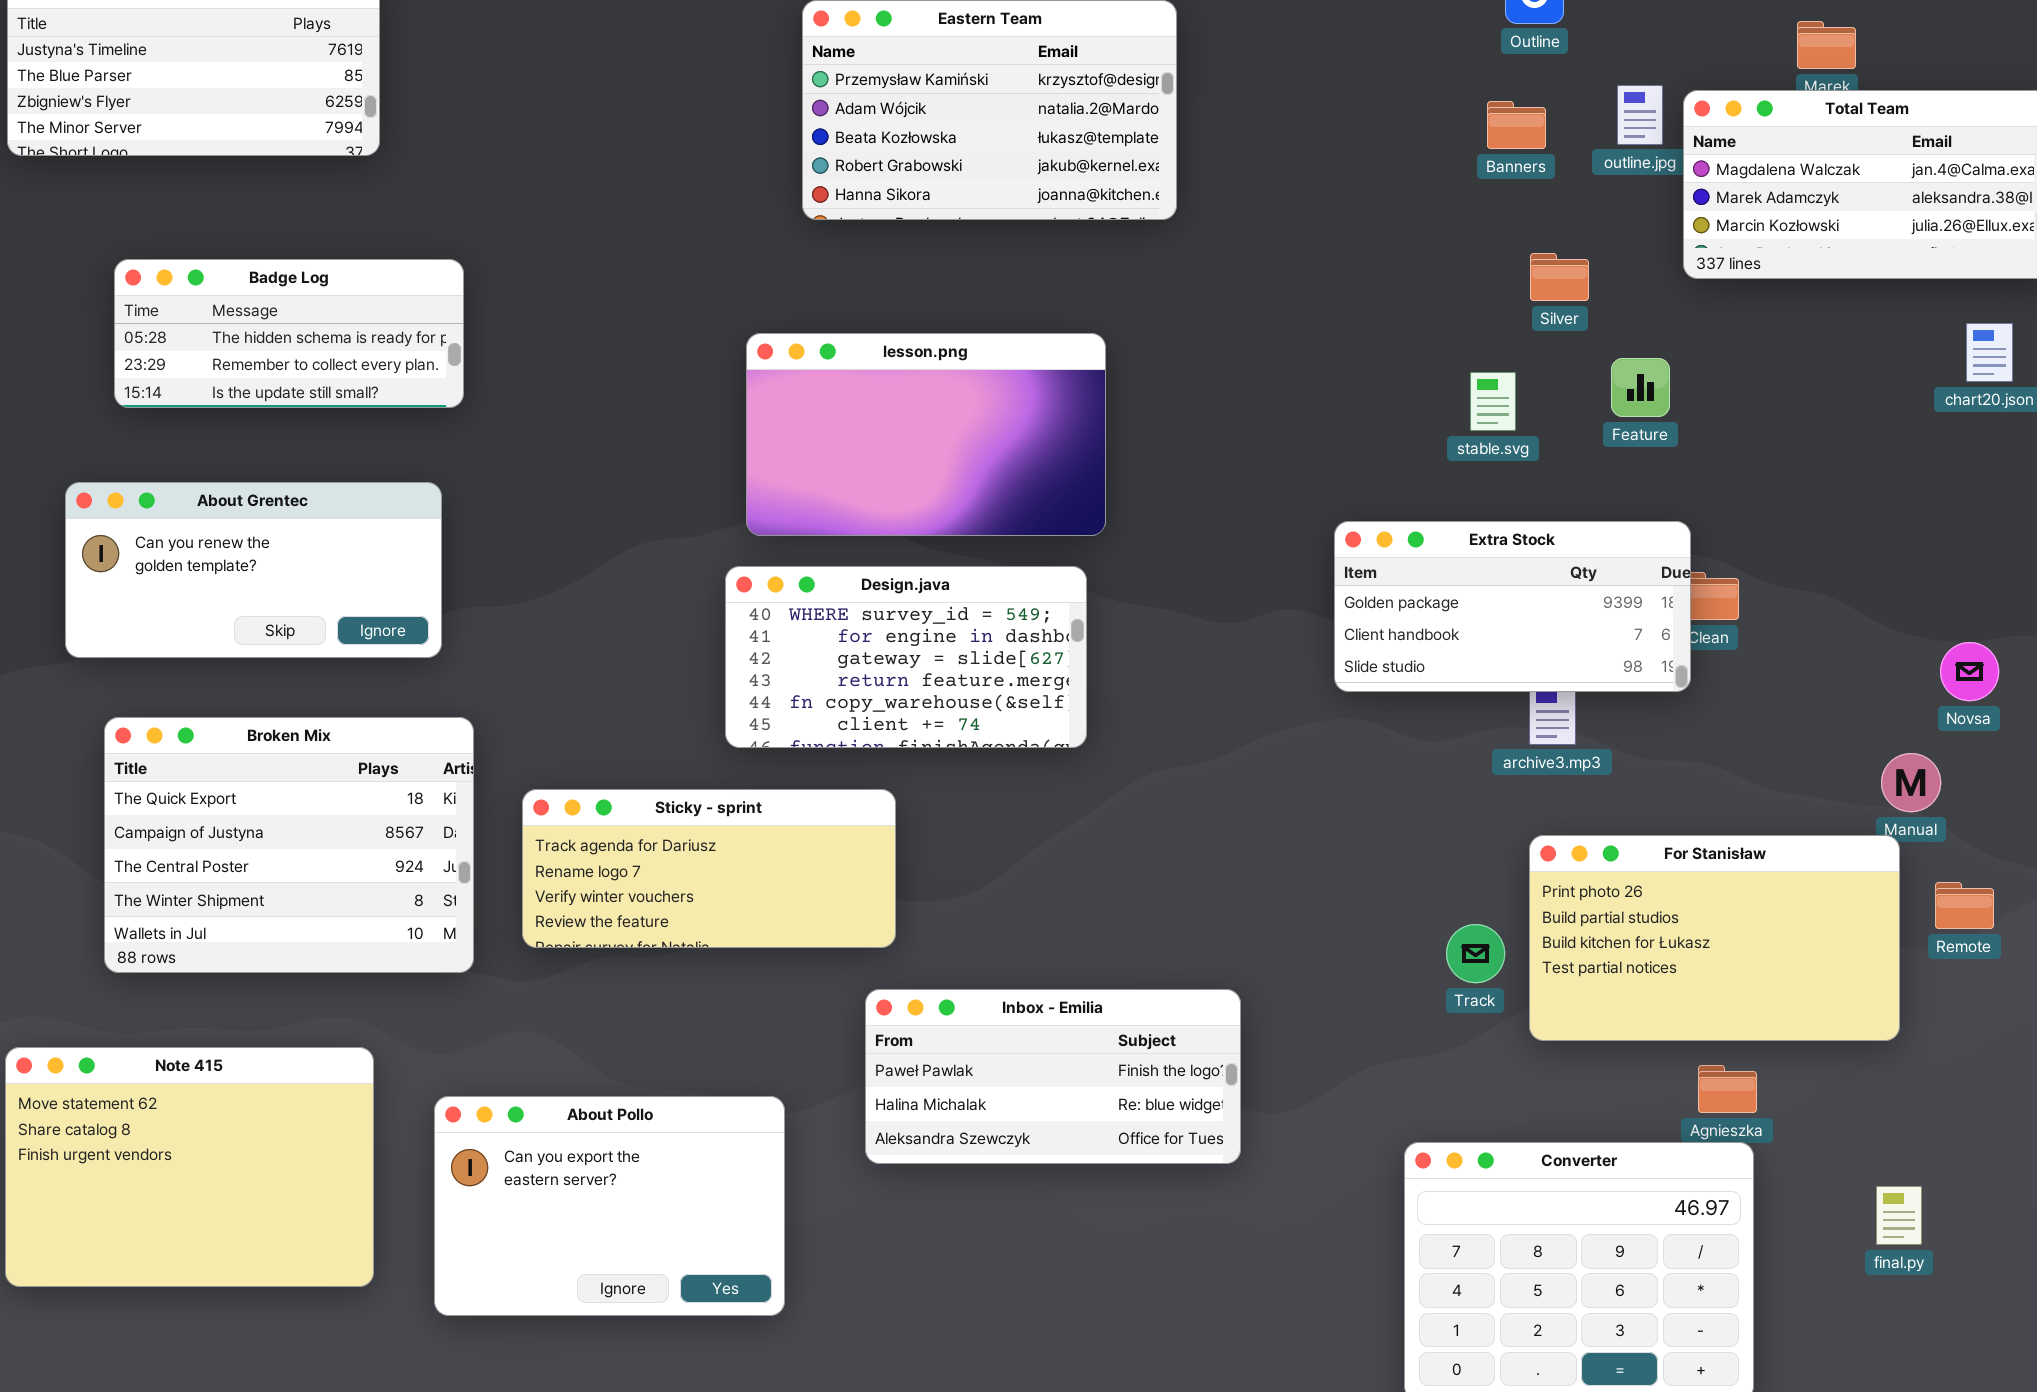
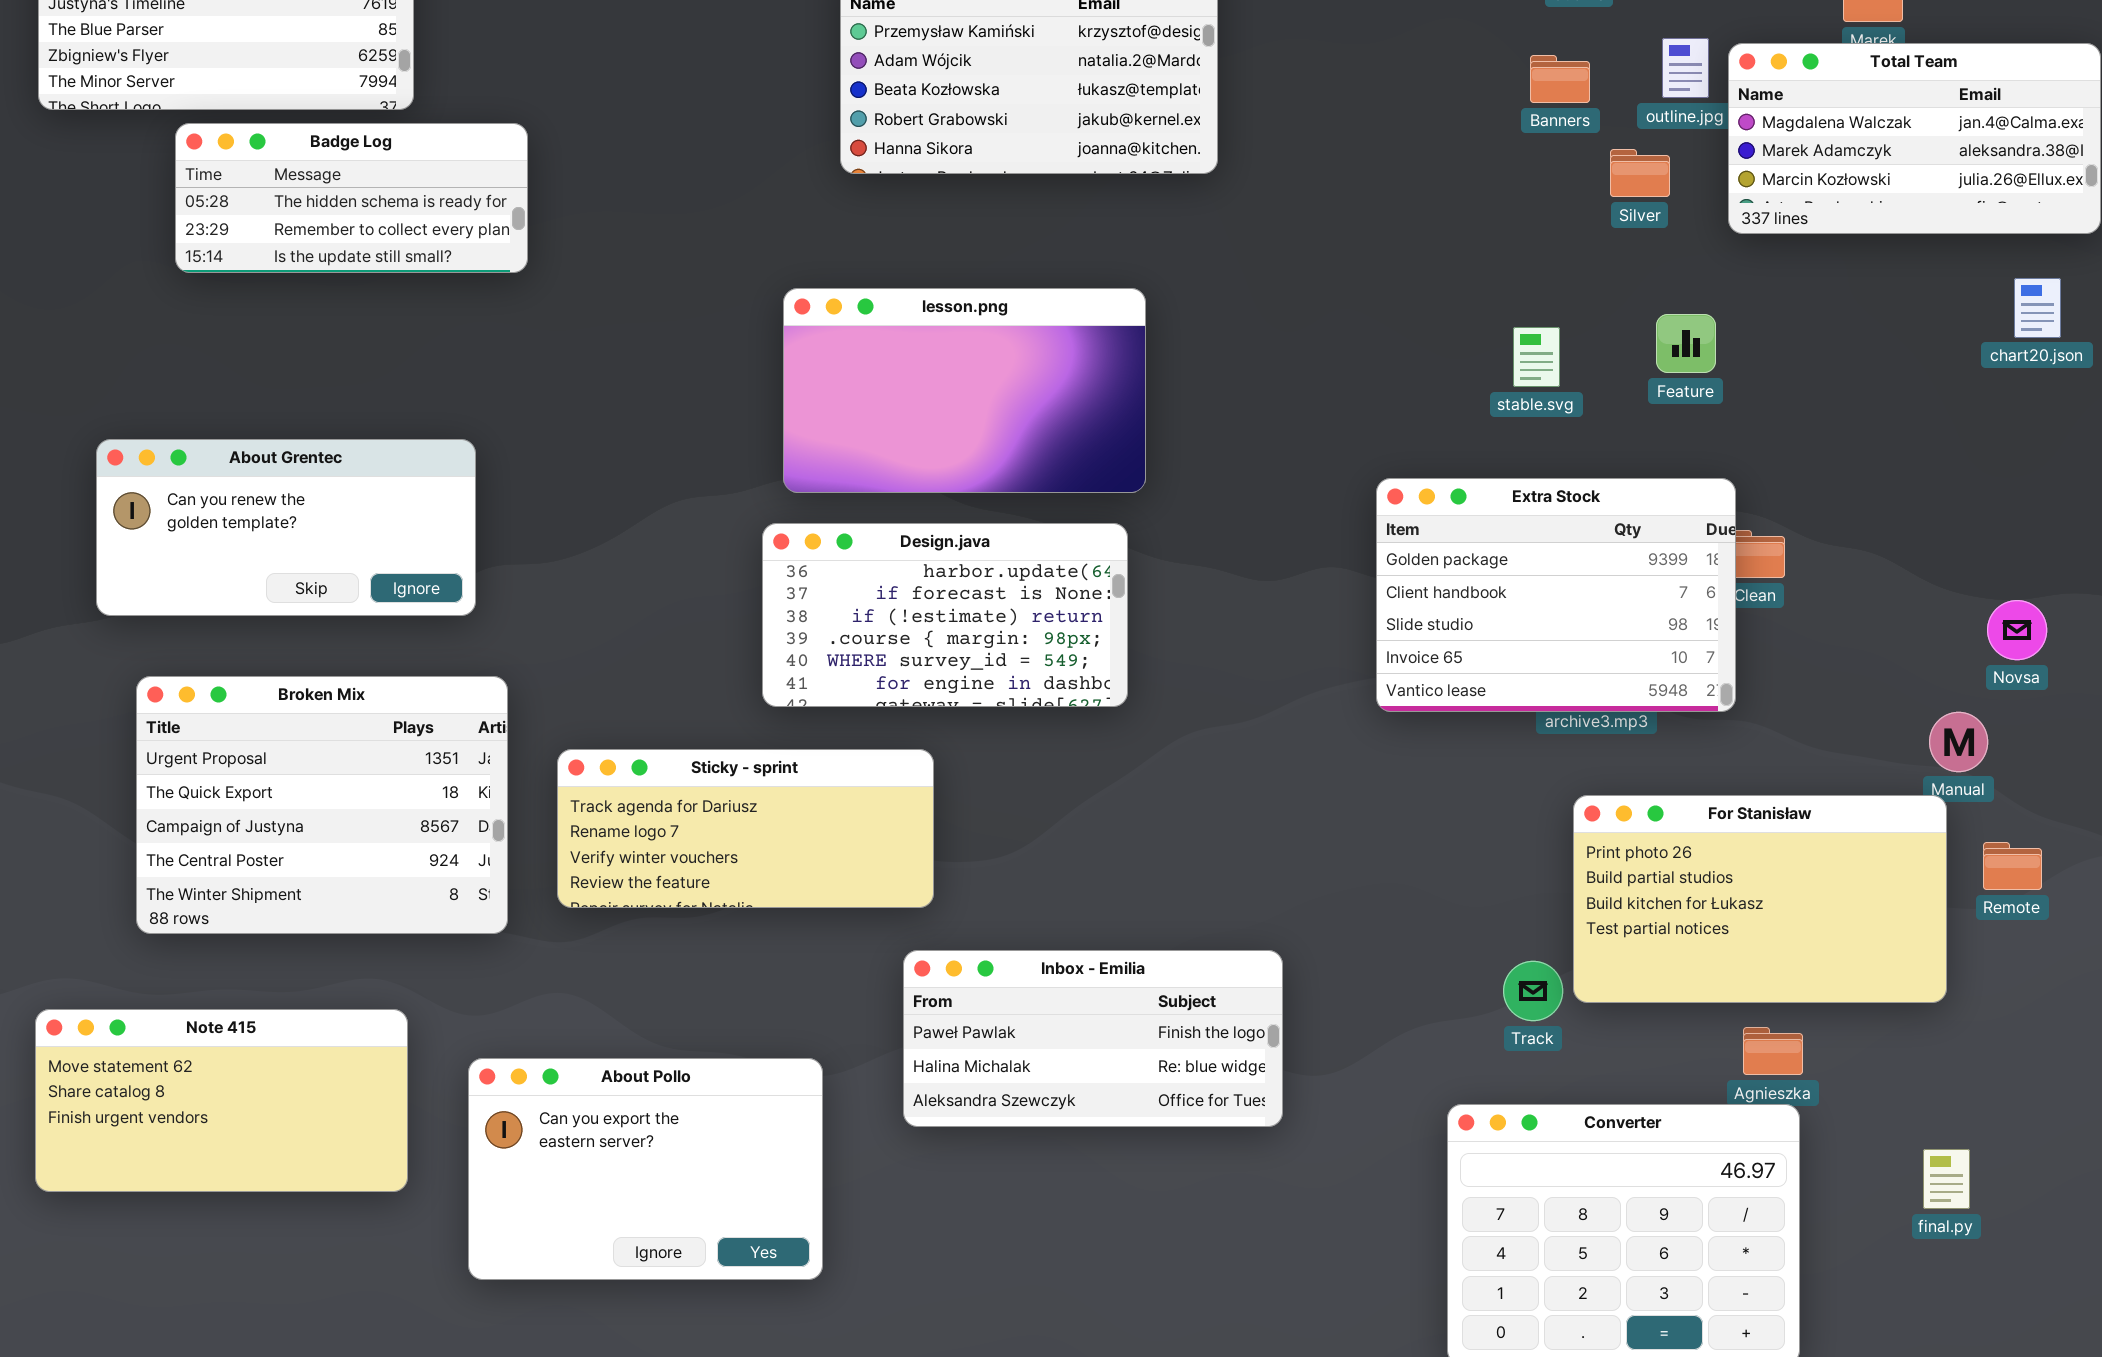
Silver: [1530,253,1589,301] -> [1610,149,1670,197], moved
Badge Log: [114,259,464,408] -> [175,123,528,273], moved
Extra Stock: [1334,521,1691,692] -> [1376,478,1736,712], resized
Design.java: [725,566,1087,748] -> [762,523,1128,707], scrolled up 4 rows
Broken Mix: [104,717,474,973] -> [136,676,508,934], scrolled up 1 row
Track: [1446,924,1505,983] -> [1503,961,1563,1021], moved
Note 415: [5,1047,374,1287] -> [35,1009,408,1192], resized

